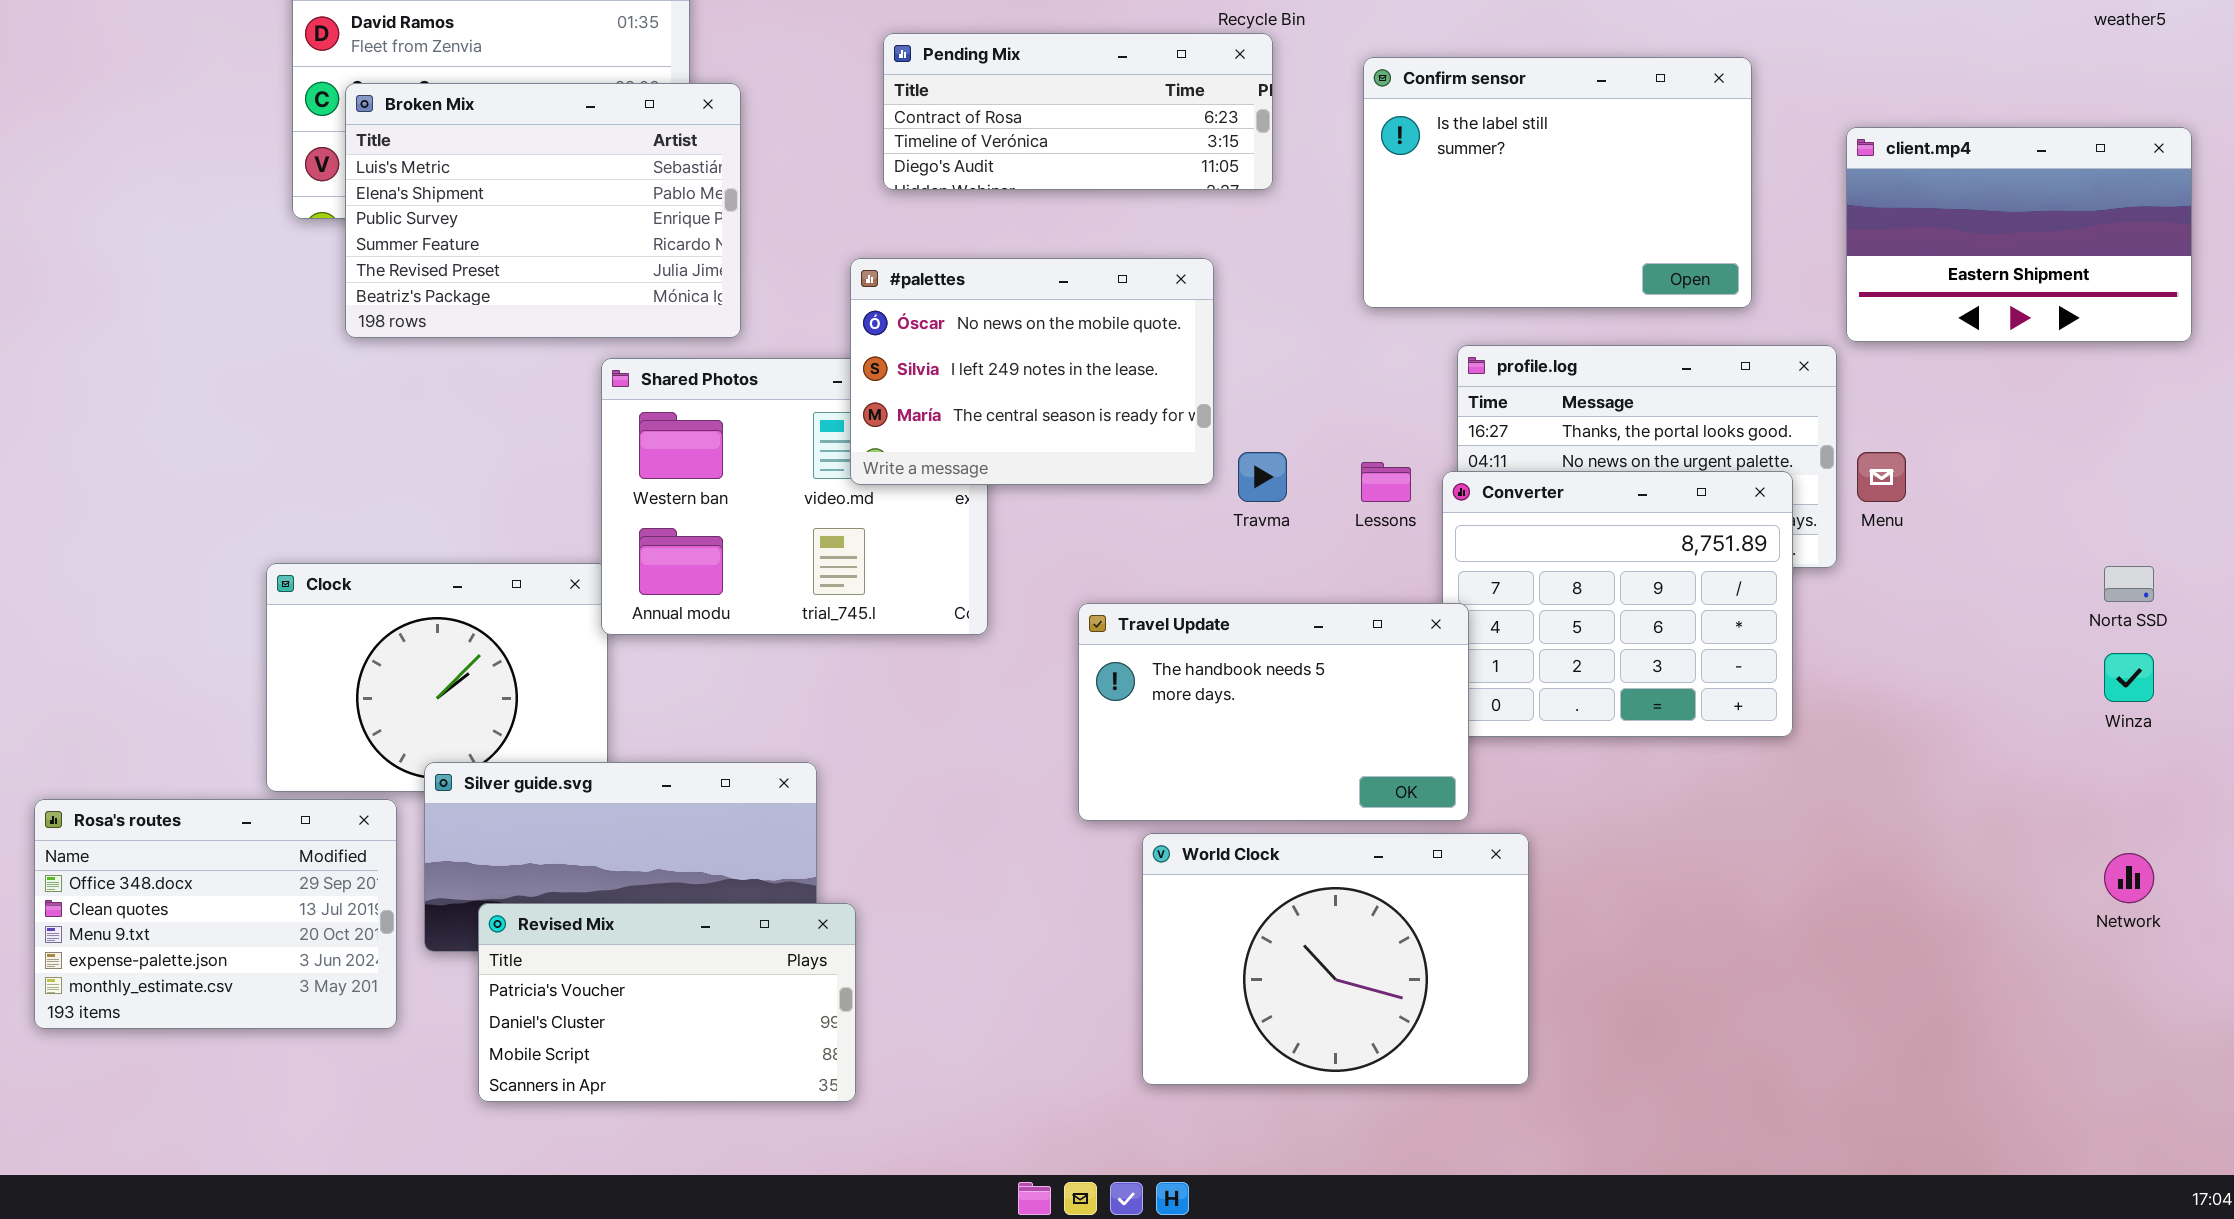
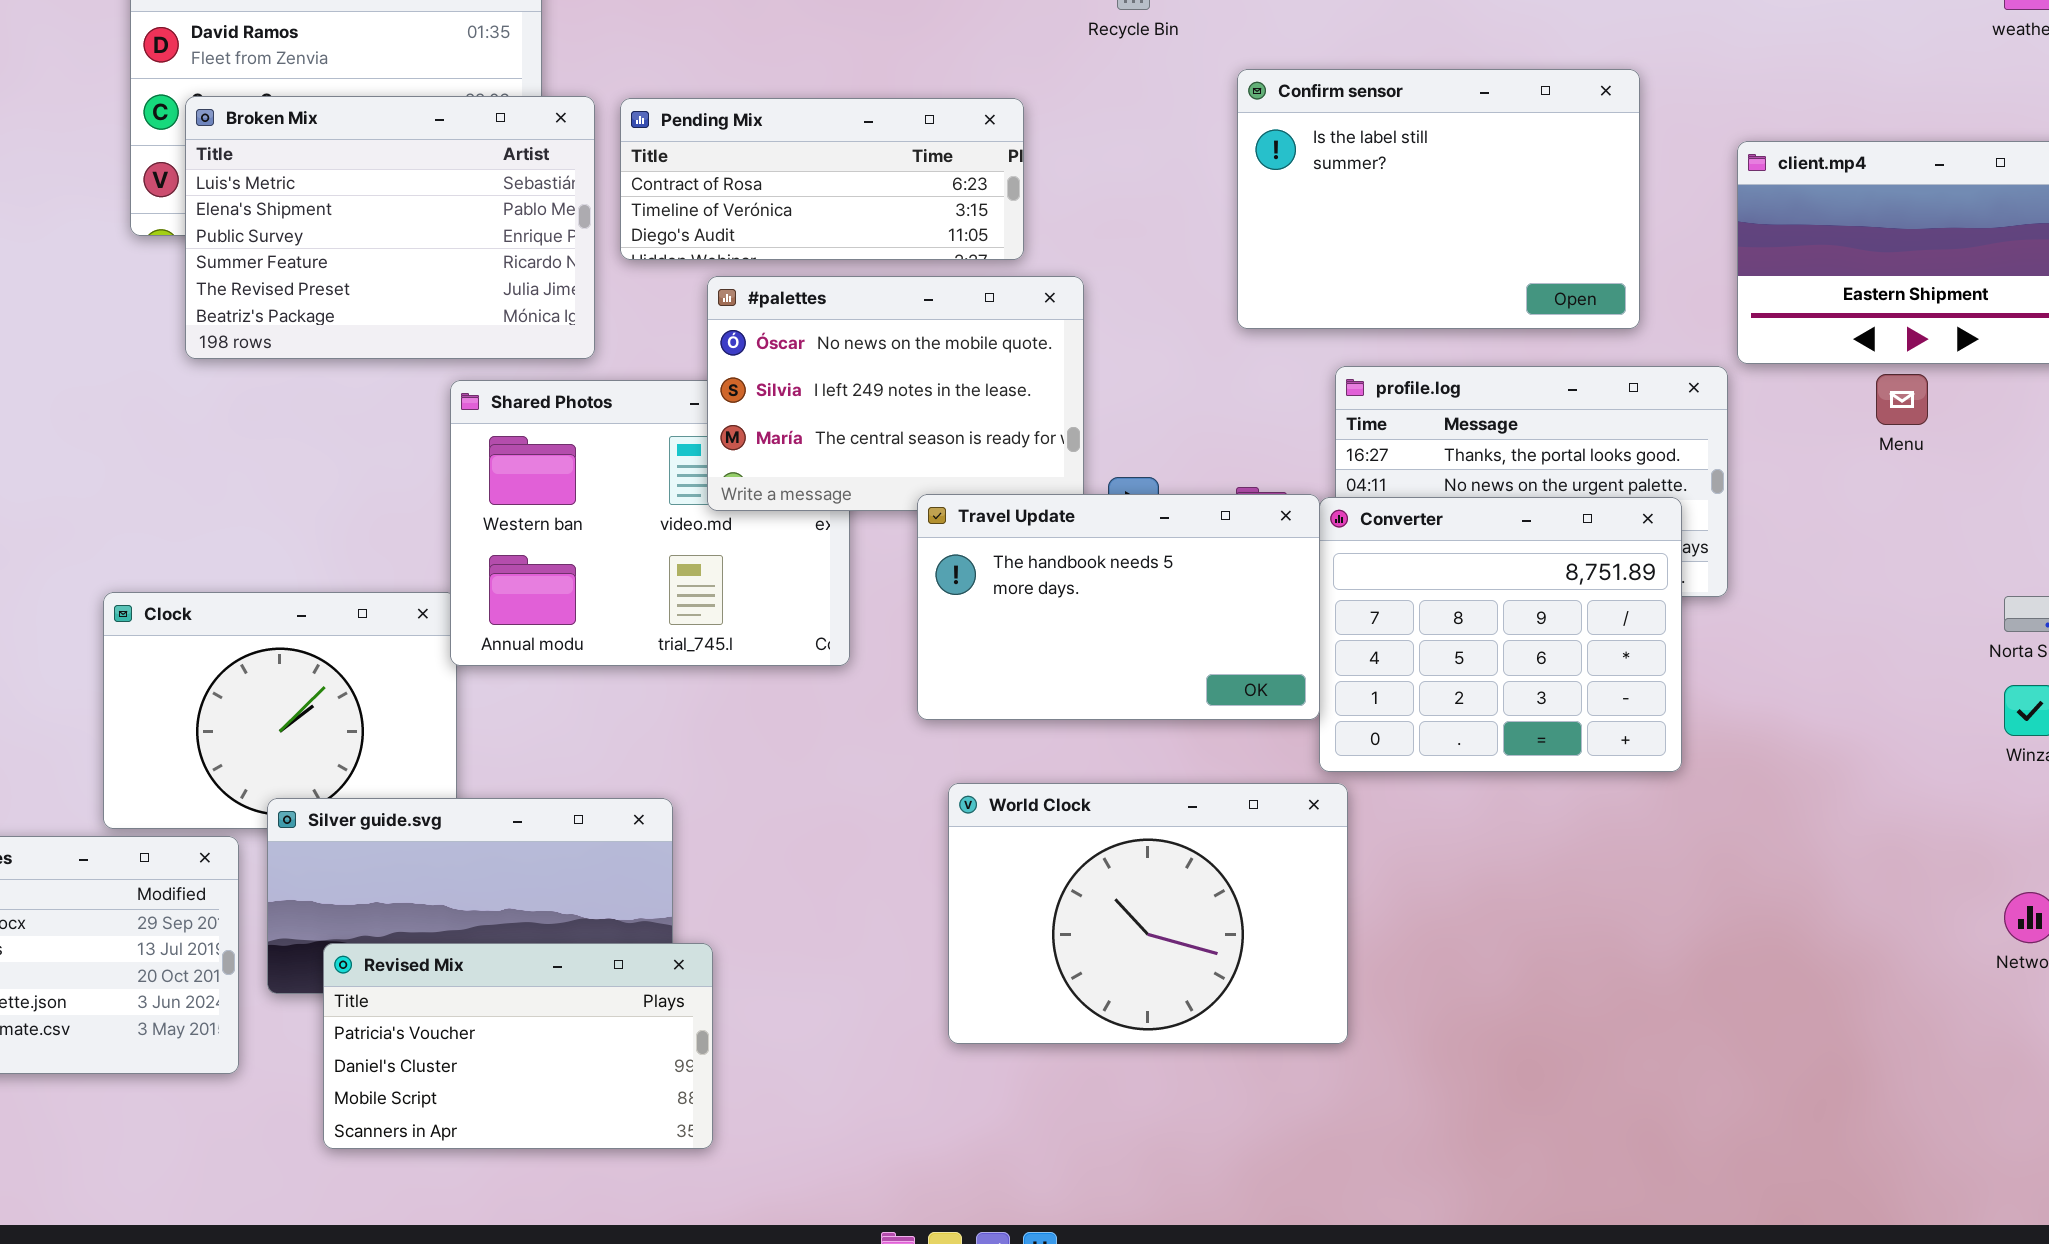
Pending Mix: [883,33,1273,190] -> [620,98,1024,260], moved
Menu: [1857,452,1906,502] -> [1876,374,1928,425], moved
Travel Update: [1078,603,1469,821] -> [917,494,1320,720], moved
World Clock: [1142,833,1529,1085] -> [948,783,1348,1044], moved

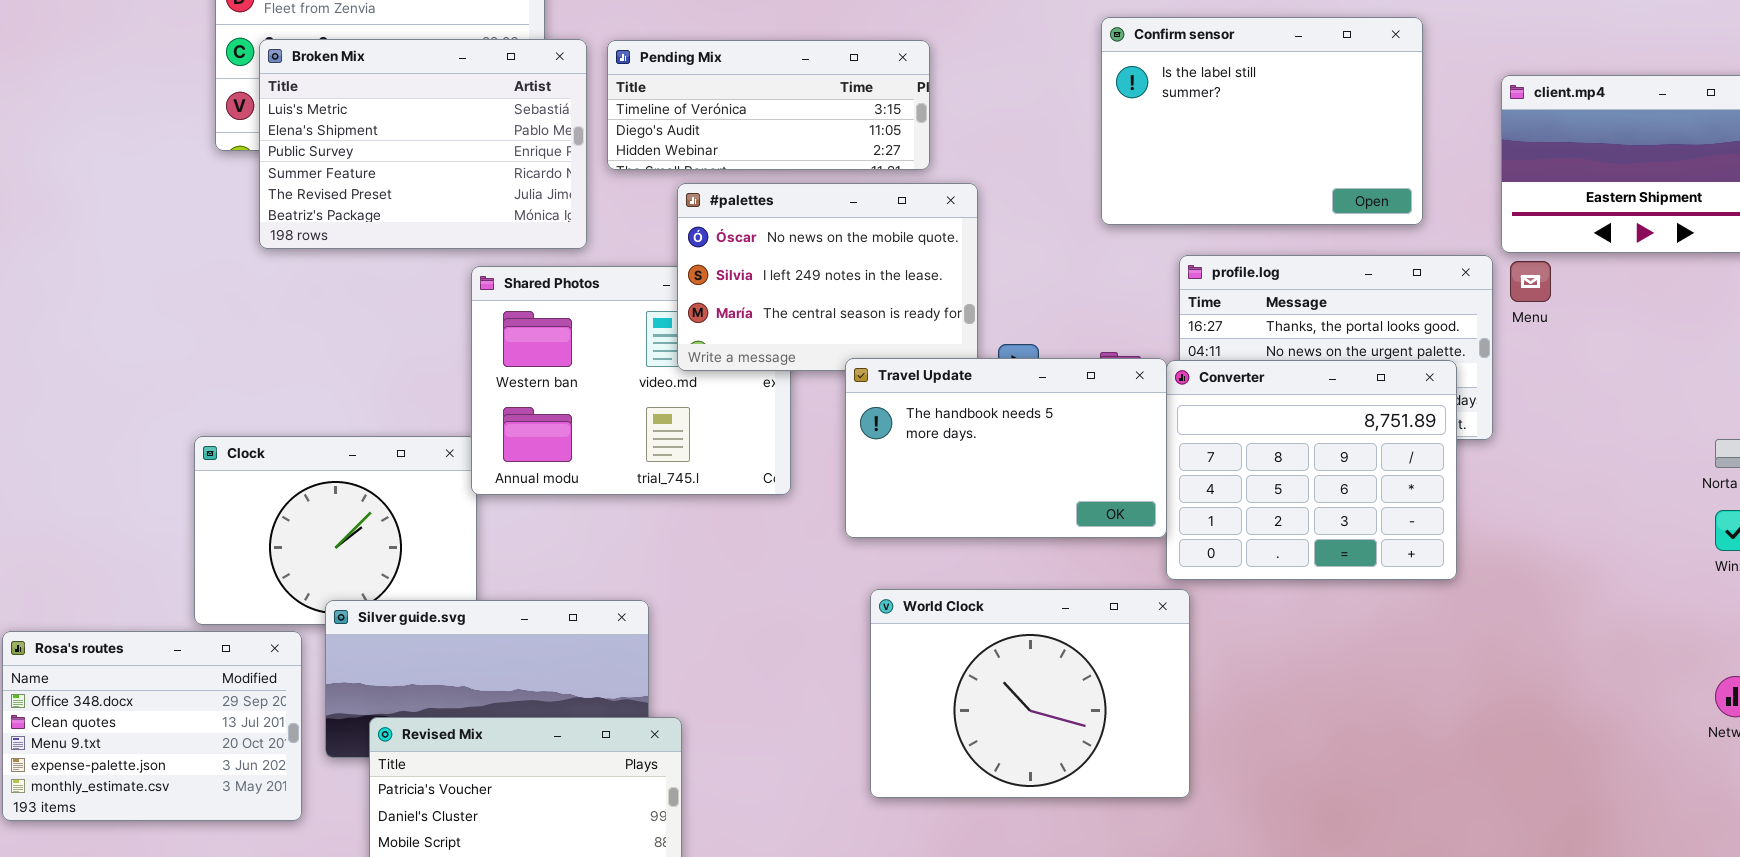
Pending Mix: [620,98,1024,260] -> [607,40,930,170], scrolled down 1 row
Menu: [1876,374,1928,425] -> [1510,261,1551,302], moved

